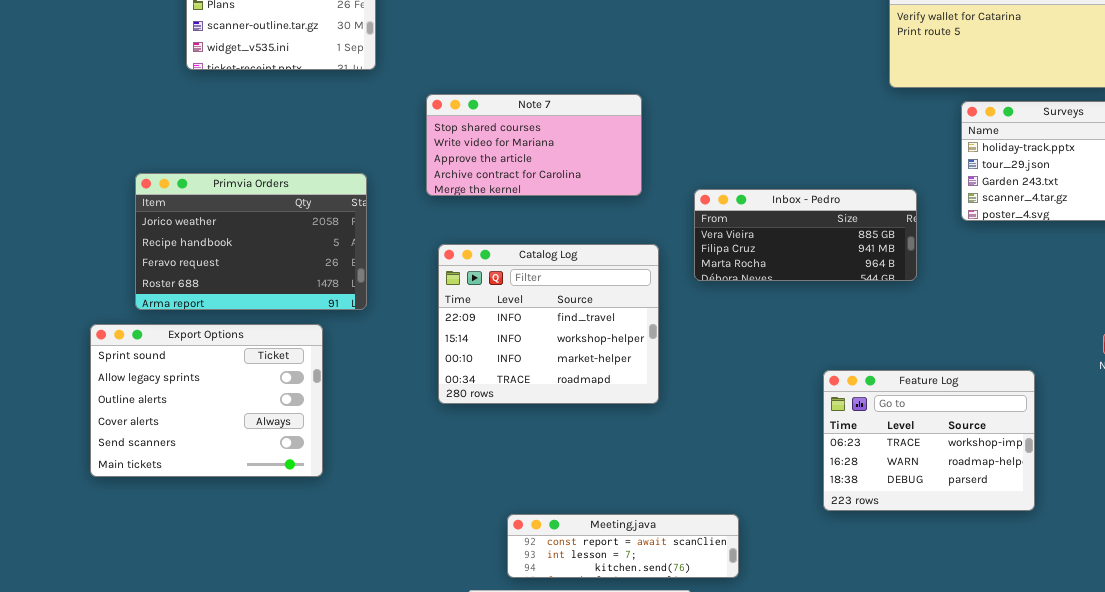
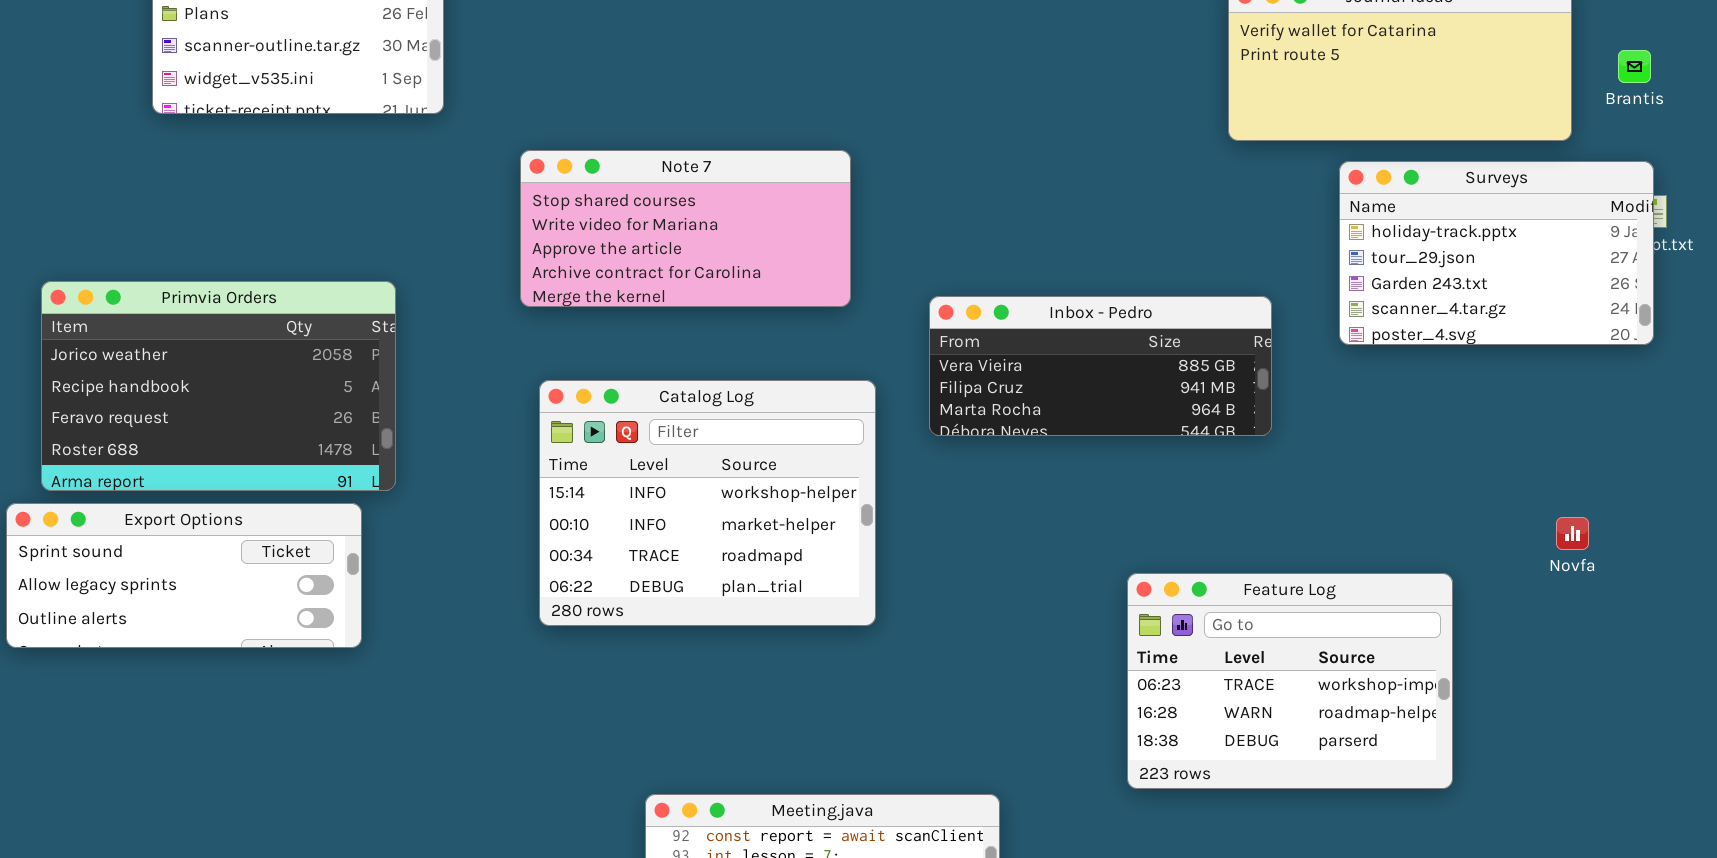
Primvia Orders: [135,173,367,310] -> [41,281,396,491], moved
Catalog Log: [438,244,659,404] -> [539,380,876,626], scrolled down 1 row
Export Options: [90,324,323,477] -> [6,503,362,648], resized

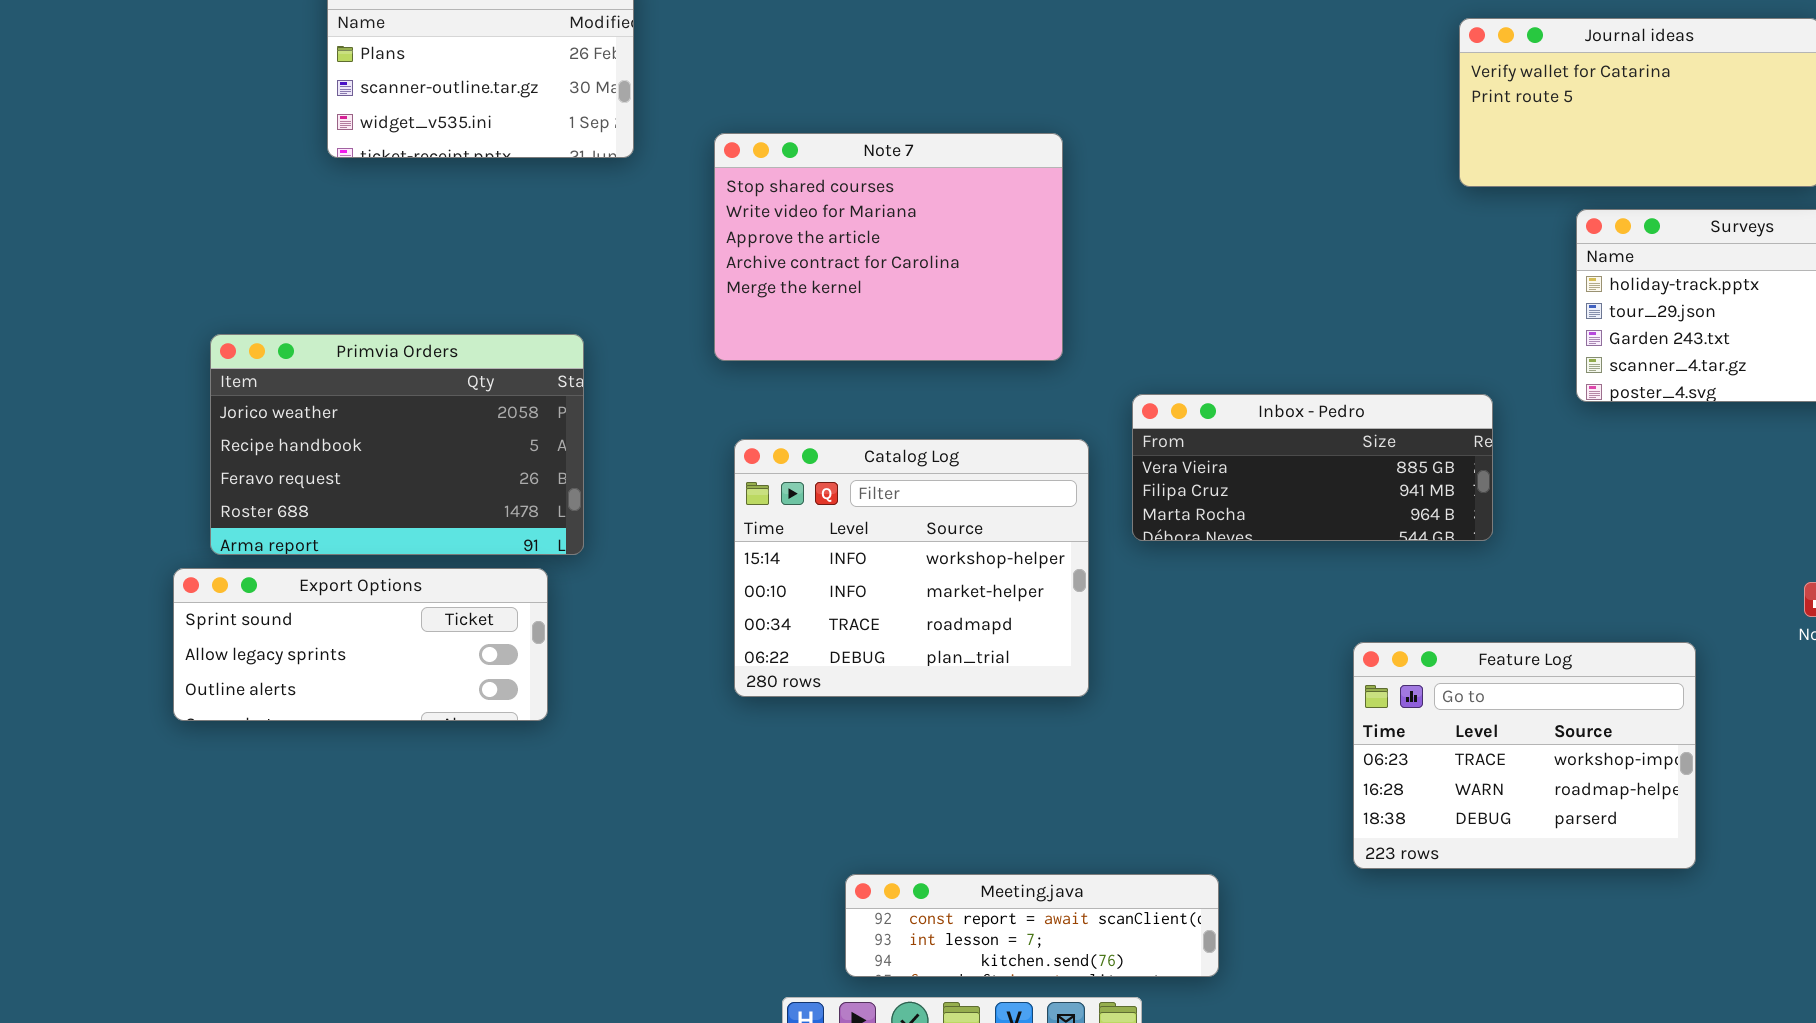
Note 7: [520,150,851,307] -> [714,133,1063,361], resized
Inbox - Pedro: [929,296,1272,436] -> [1132,394,1493,541], moved

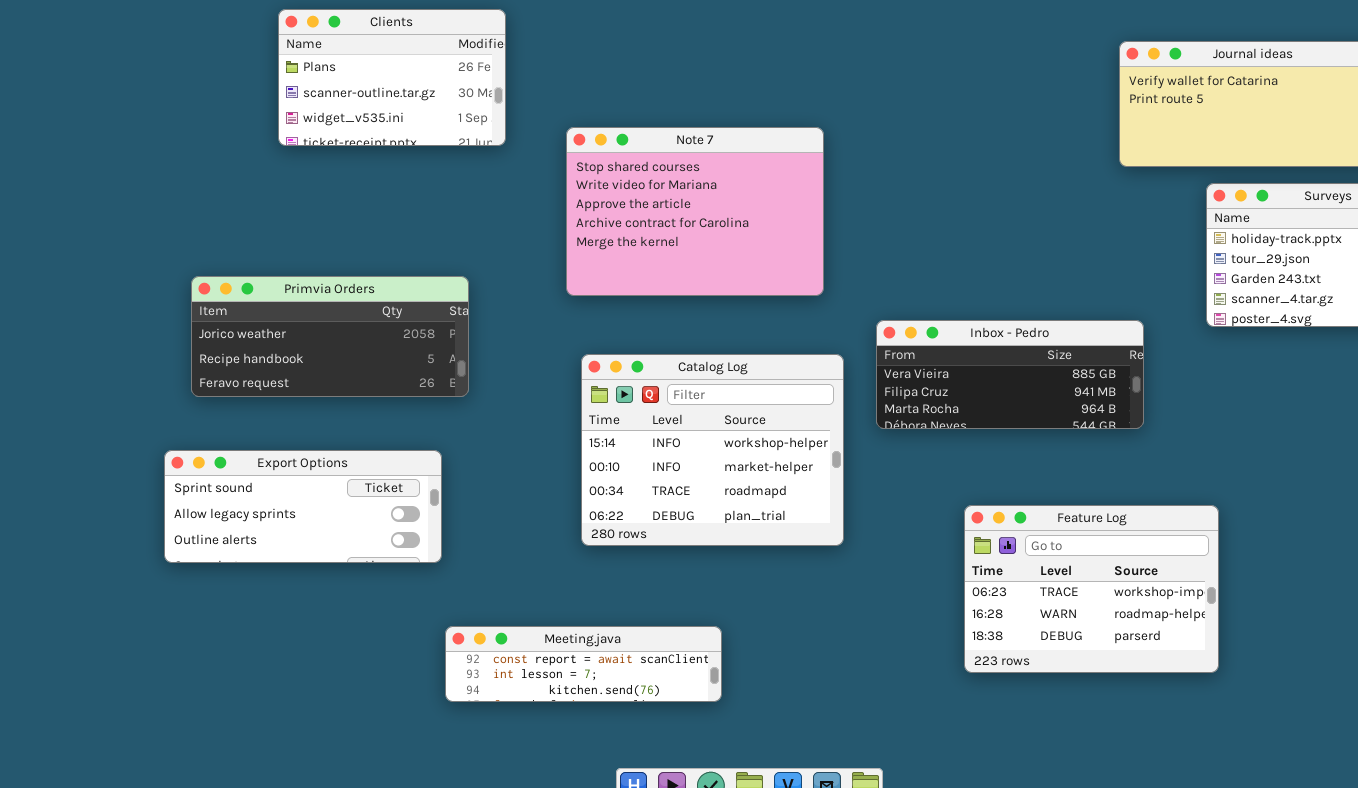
Primvia Orders: [210,334,584,555] -> [191,276,469,397], resized
Feature Log: [1353,642,1696,869] -> [964,505,1219,673], moved
Meeting.java: [845,874,1219,977] -> [445,626,722,702], moved

